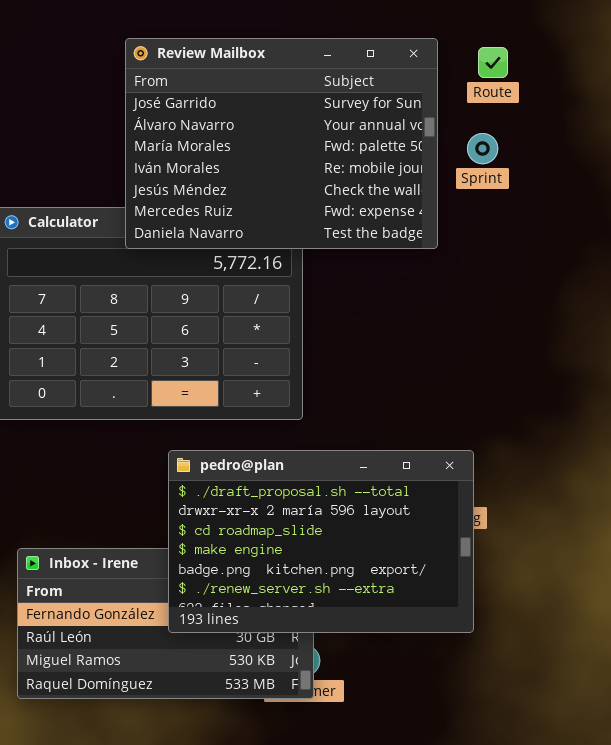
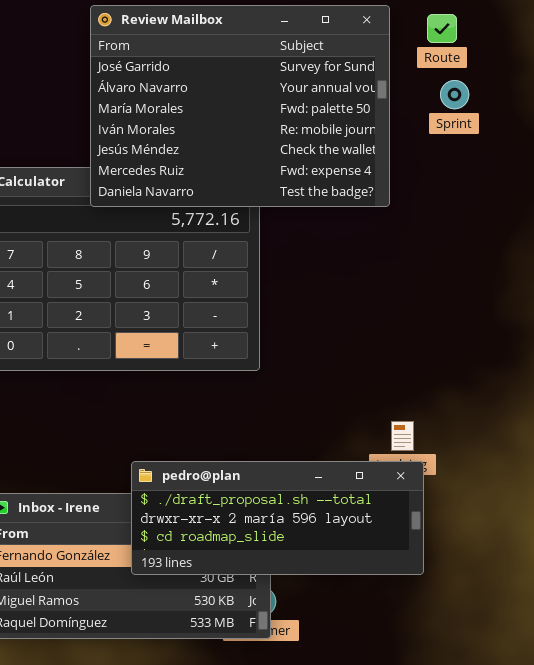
Sprint: [467,133,498,164] -> [440,80,469,109], moved
pedro@plan: [168,450,474,633] -> [131,461,424,575], resized

